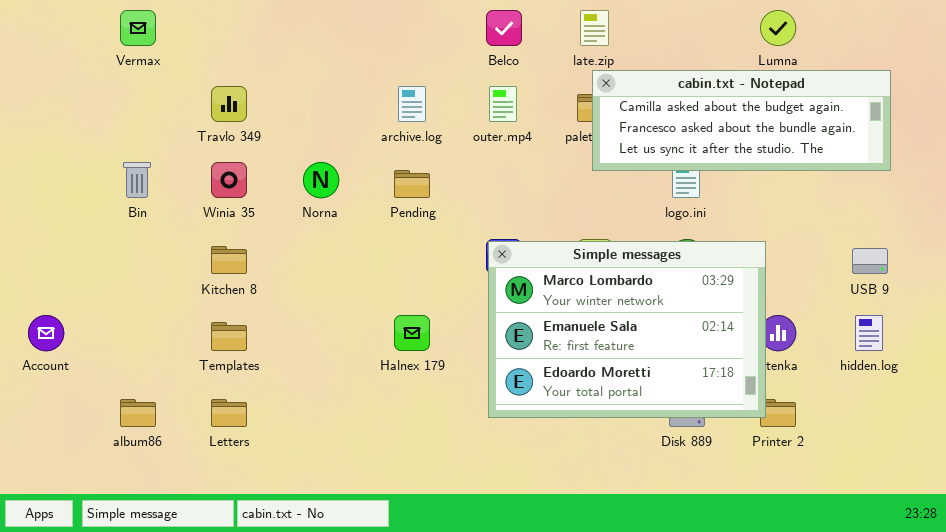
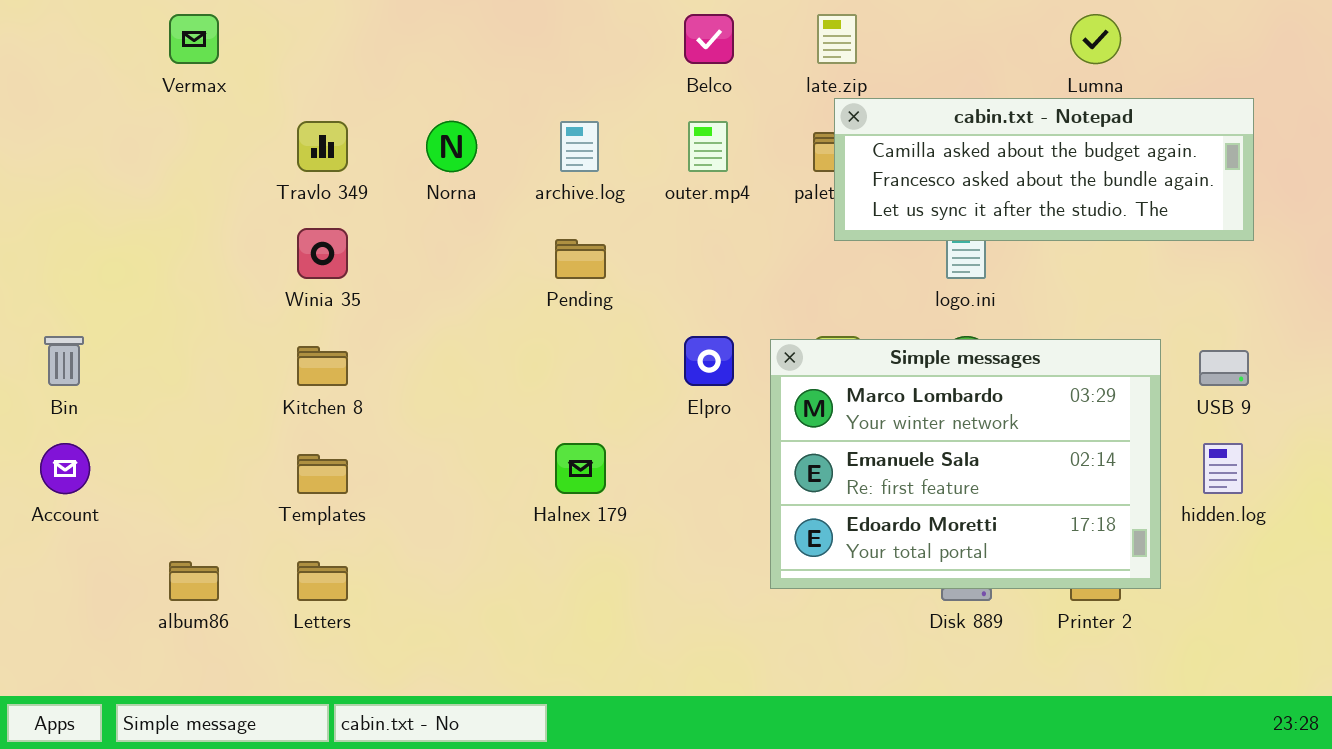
Bin: [123,162,151,198] -> [44,336,84,386], moved
Norna: [303,162,339,198] -> [426,121,477,172], moved
Simple messages: [488,241,766,418] -> [770,339,1161,589], moved

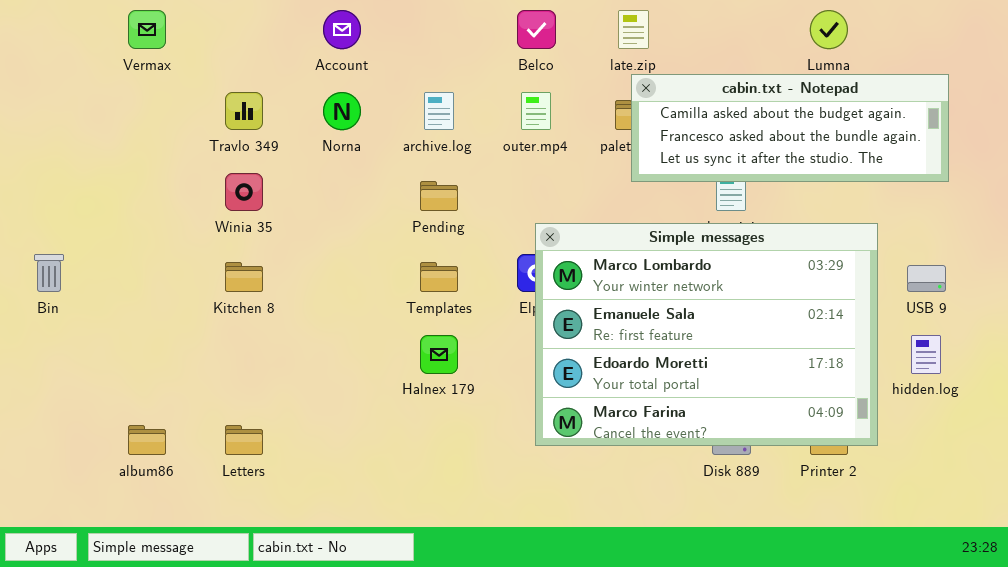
Simple messages: [770,339,1161,589] -> [535,223,878,446], resized
Account: [40,443,90,494] -> [323,10,361,49], moved
Templates: [297,454,348,494] -> [420,262,458,292], moved

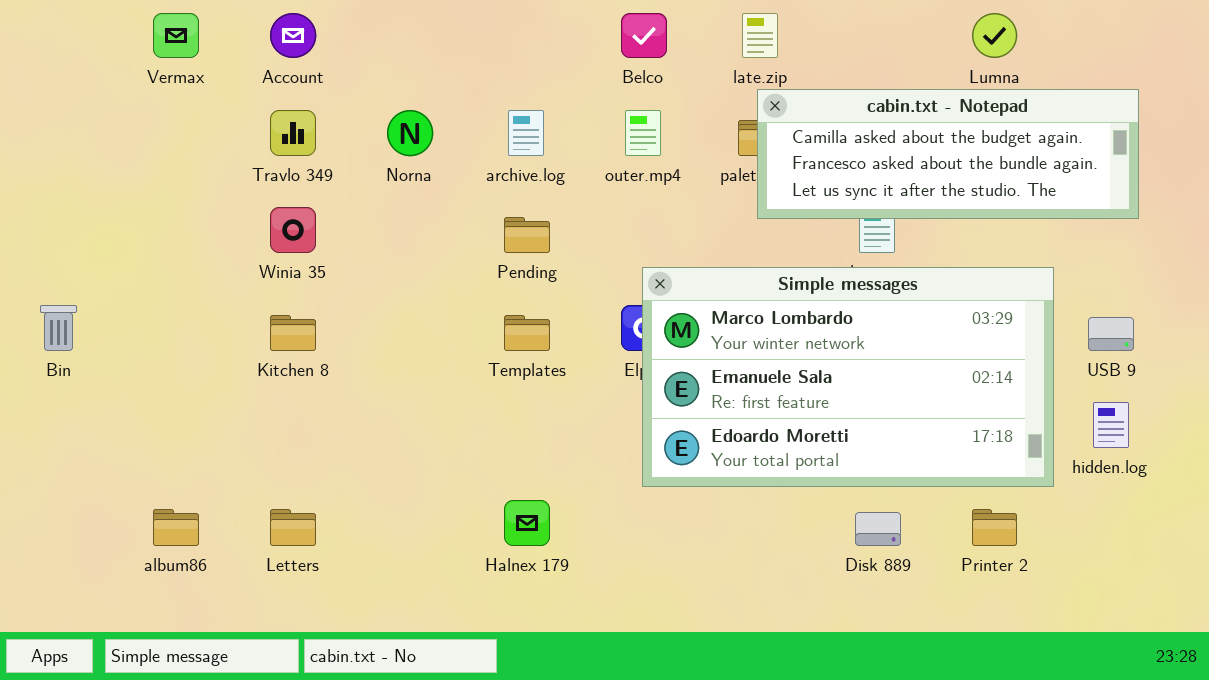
Account: [323,10,361,49] -> [270,13,316,58], moved
Simple messages: [535,223,878,446] -> [642,267,1054,487], resized
Halnex 179: [420,335,458,374] -> [504,500,550,546], moved

